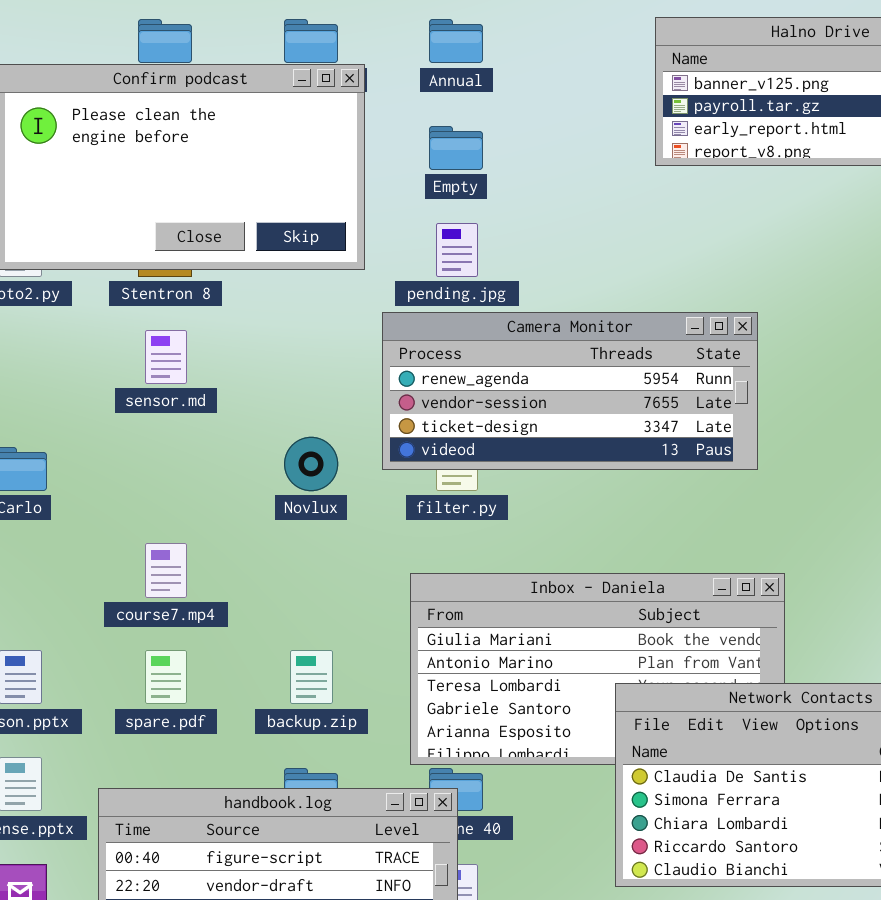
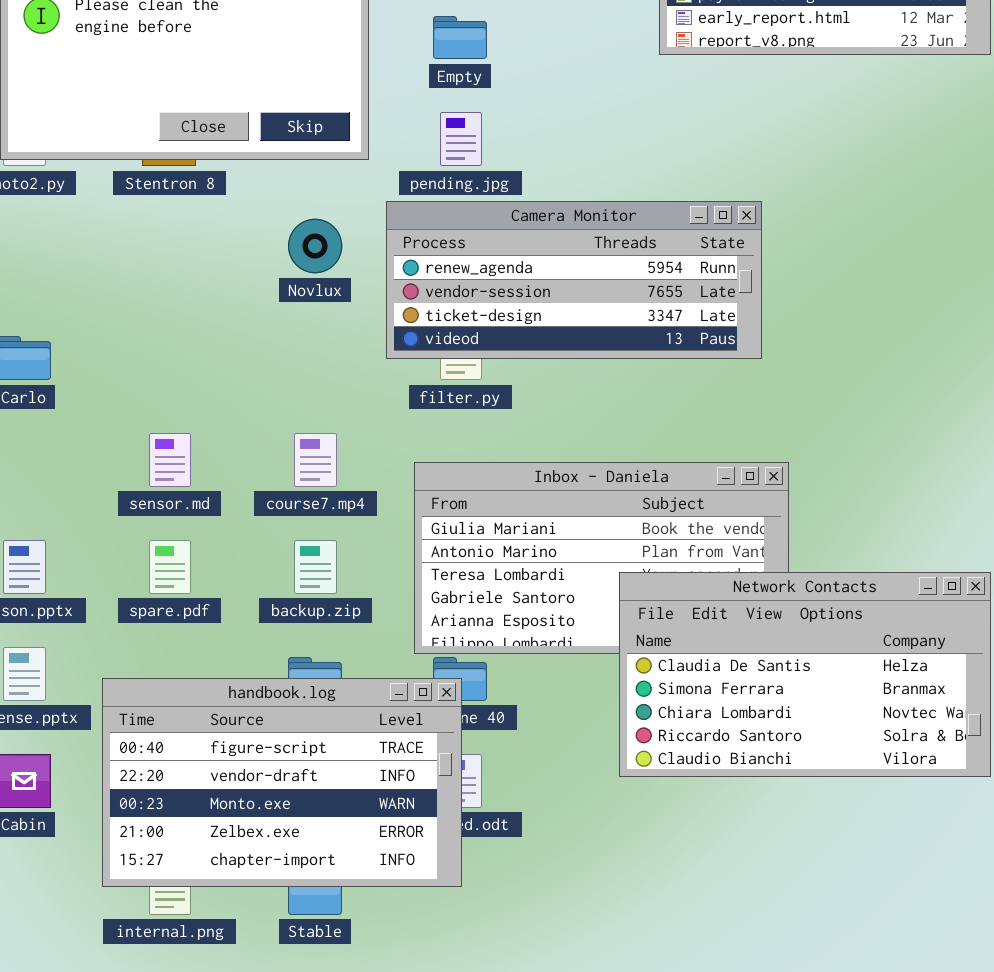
sensor.md: [145,330,187,384] -> [149,433,191,487], moved
Novlux: [284,437,338,491] -> [288,219,342,273], moved
course7.mp4: [145,543,187,598] -> [294,433,337,487], moved

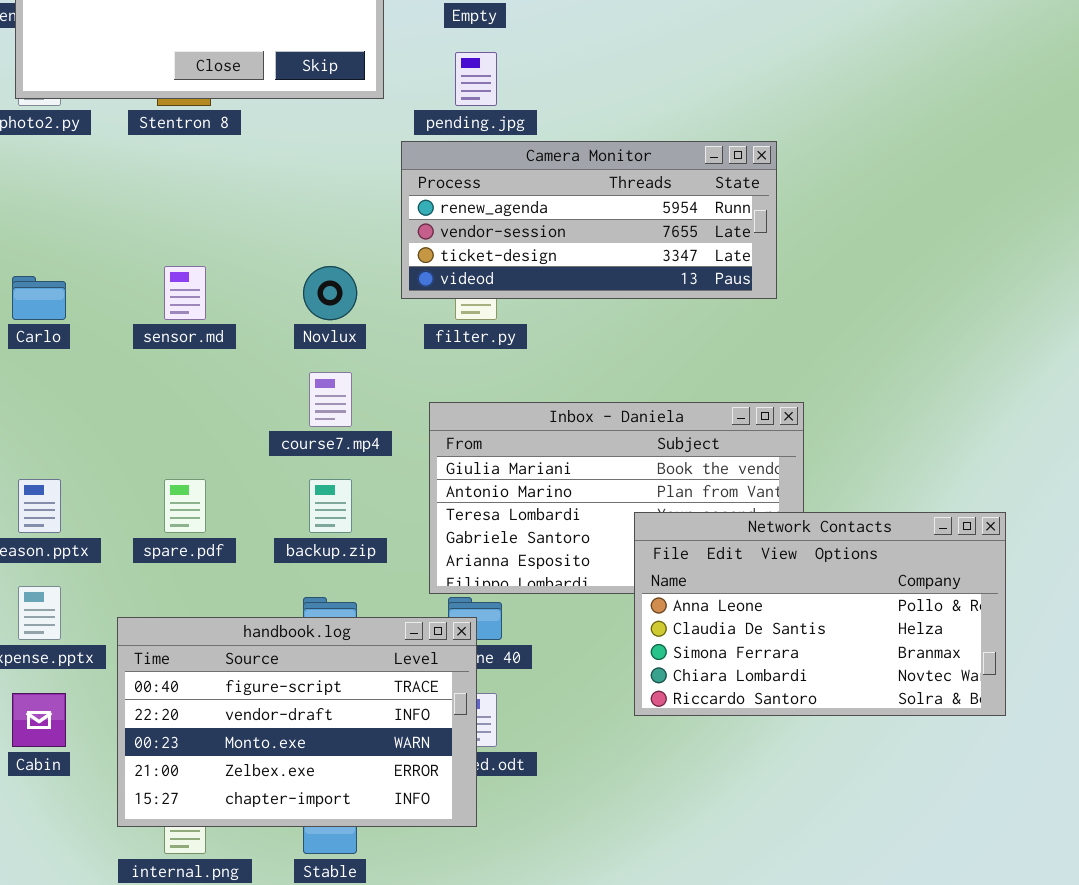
Novlux: [288,219,342,273] -> [303,266,357,320], moved
sensor.md: [149,433,191,487] -> [164,266,206,320], moved
Network Contacts: [619,572,991,777] -> [634,512,1006,716], scrolled up 1 row

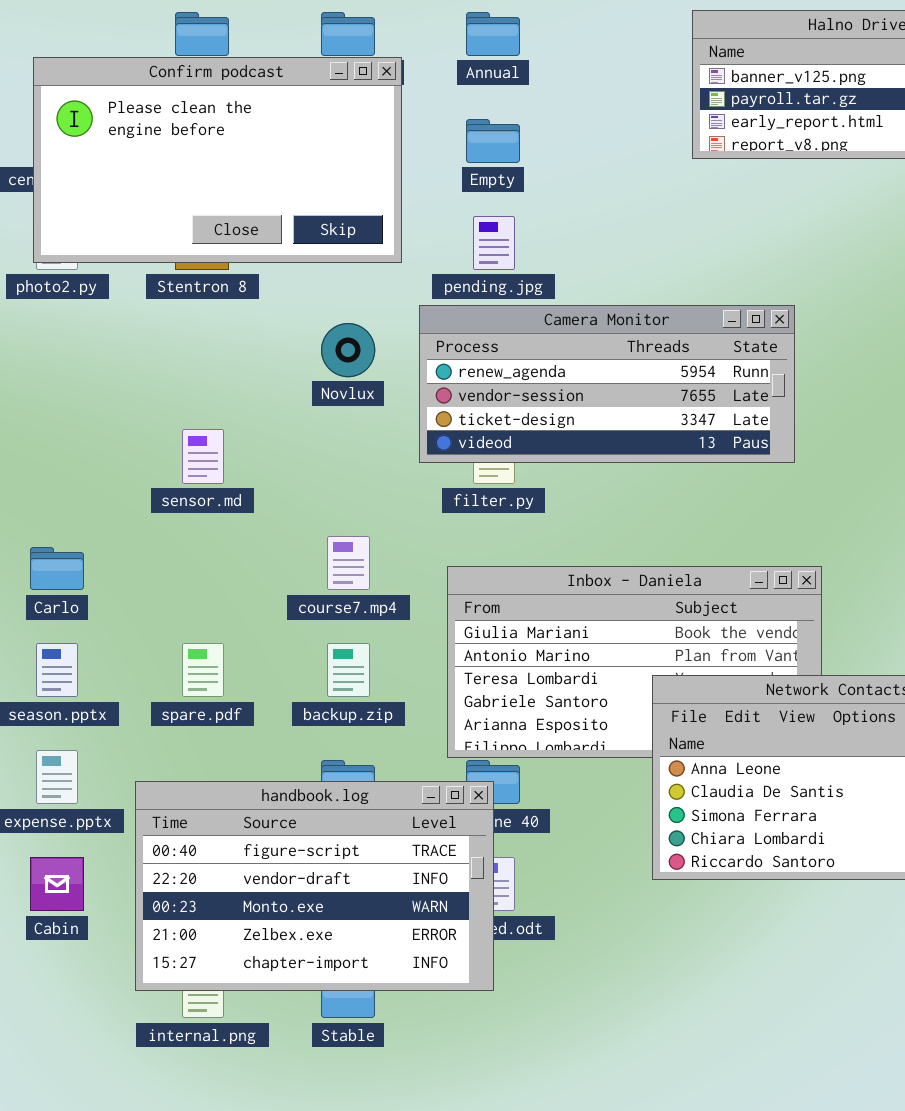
Novlux: [303,266,357,320] -> [321,323,375,377], moved
Carlo: [12,276,66,320] -> [30,547,84,590], moved

